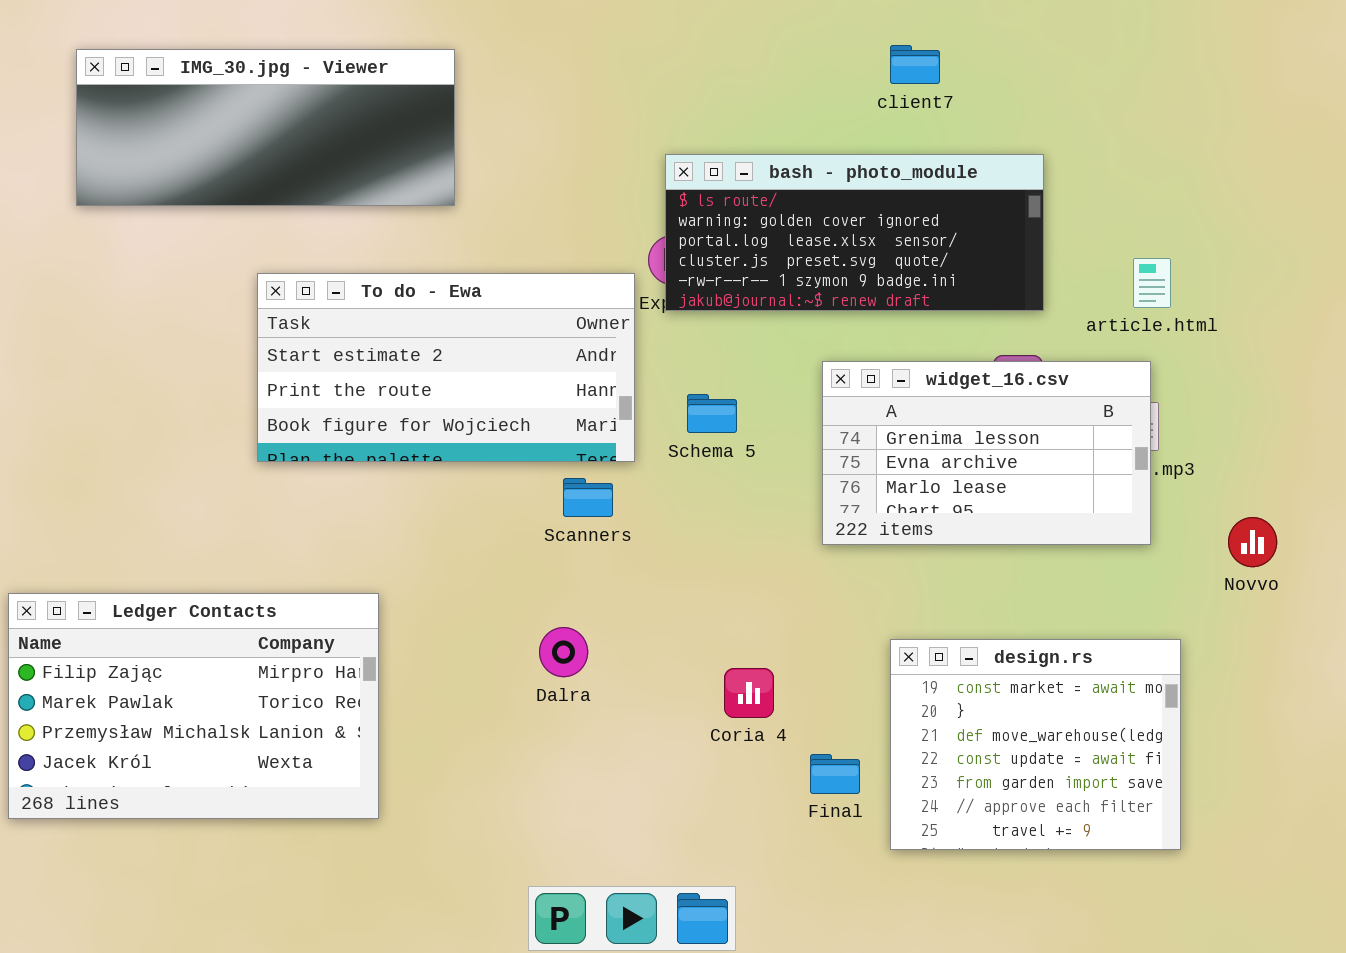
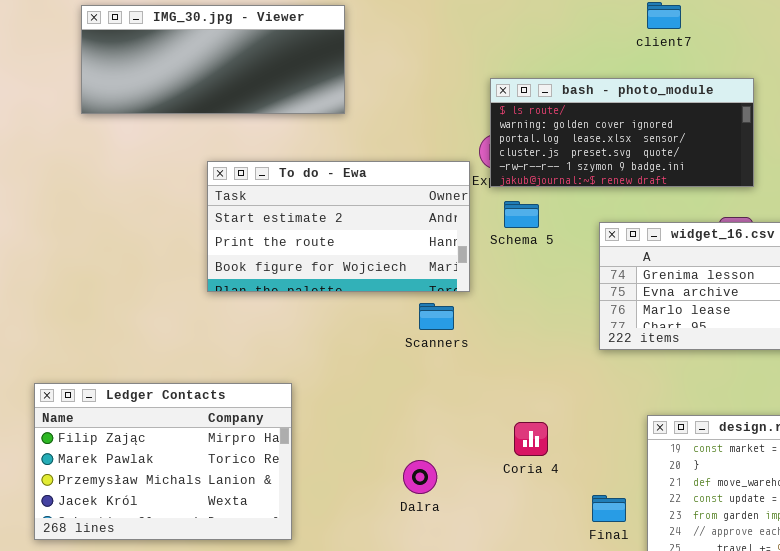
Schema 5: [687,394,737,433] -> [504,201,539,228], moved
Dalra: [539,627,588,677] -> [403,460,437,494], moved
Coria 4: [724,668,774,718] -> [514,422,548,456], moved

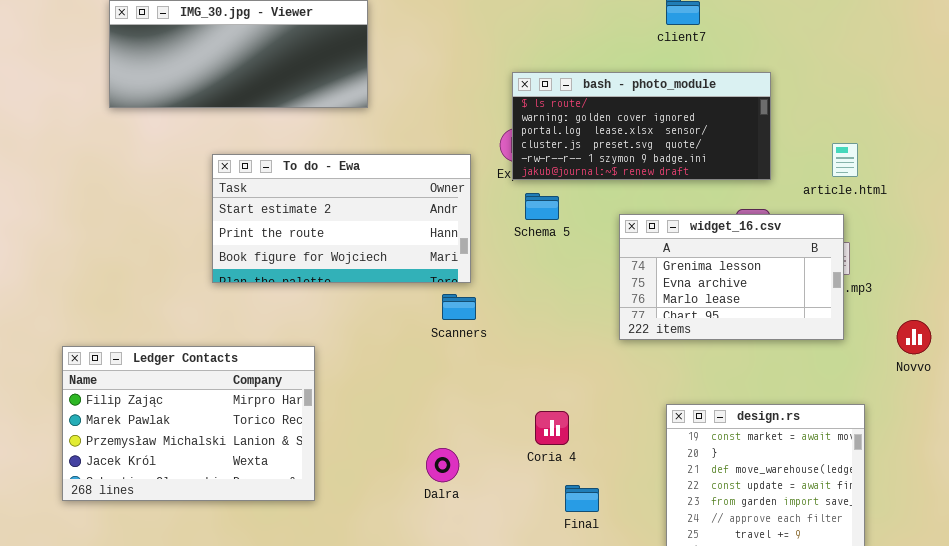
To do - Ewa: [207,161,470,292] -> [212,154,471,283], moved
Ledger Contacts: [34,383,292,540] -> [62,346,315,501], moved
Final: [592,495,626,522] -> [565,485,599,512], moved

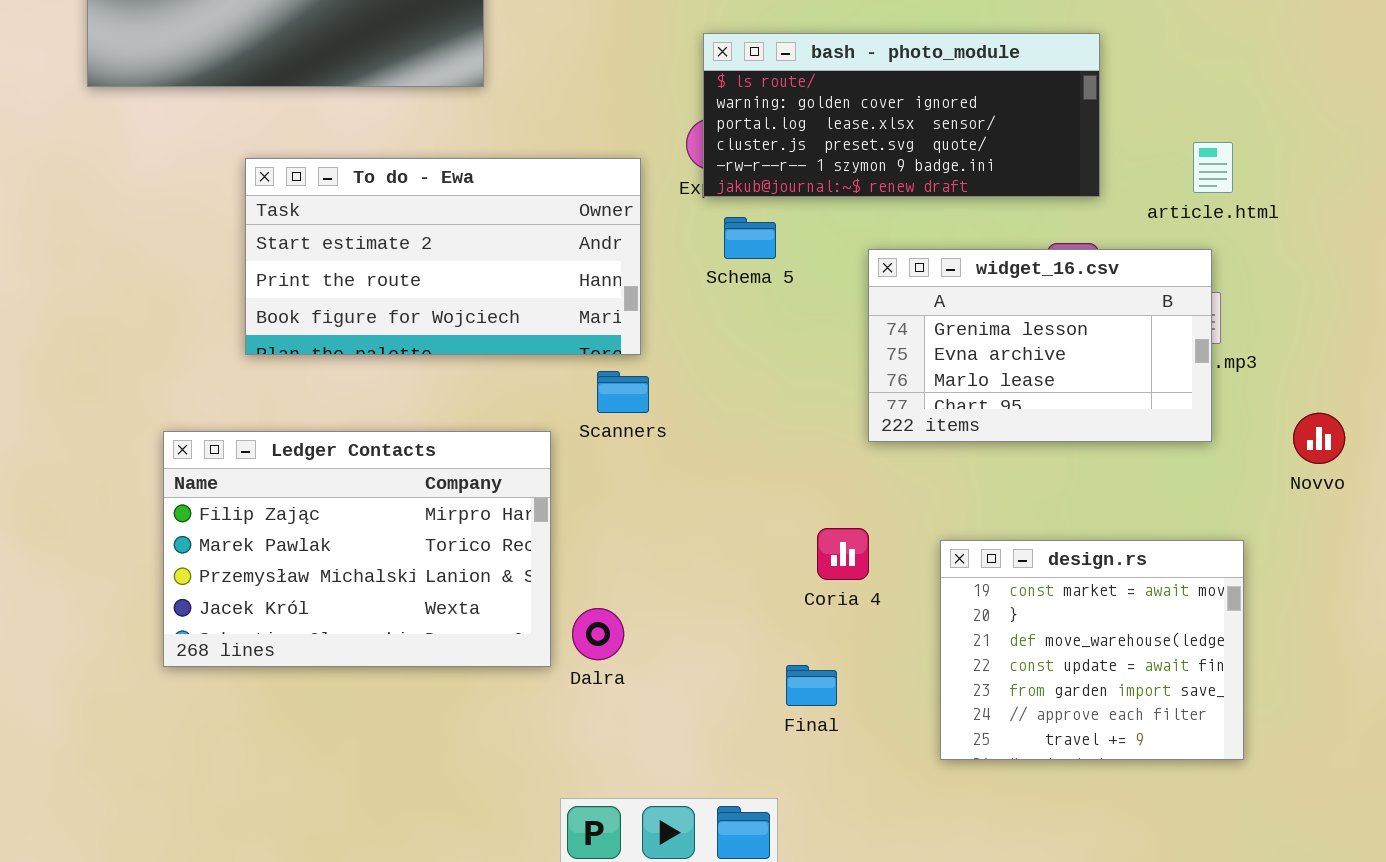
Ledger Contacts: [62,346,315,501] -> [163,431,551,667], moved
Coria 4: [535,411,569,445] -> [817,528,869,580], moved

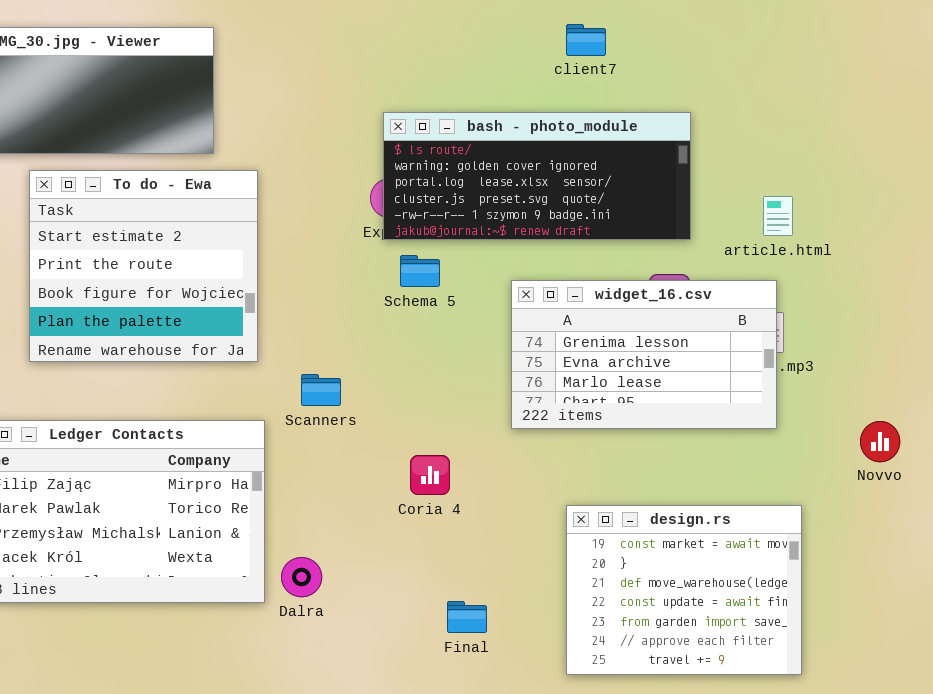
To do - Ewa: [245,158,641,355] -> [29,170,258,362], resized
Novvo: [1293,413,1345,464] -> [860,421,900,462], moved
Coria 4: [817,528,869,580] -> [410,455,450,495], moved

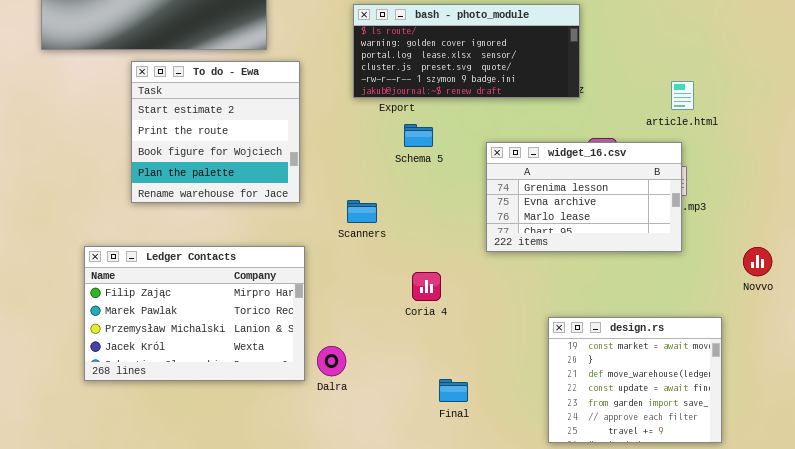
bash - photo_module: [383,112,691,240] -> [353,4,580,98], moved
Scanners: [301,374,341,406] -> [347,200,377,223], moved
design.rs: [566,505,802,675] -> [548,317,722,443], moved

